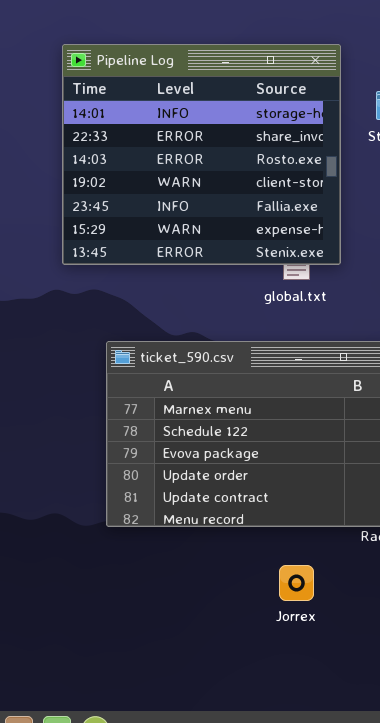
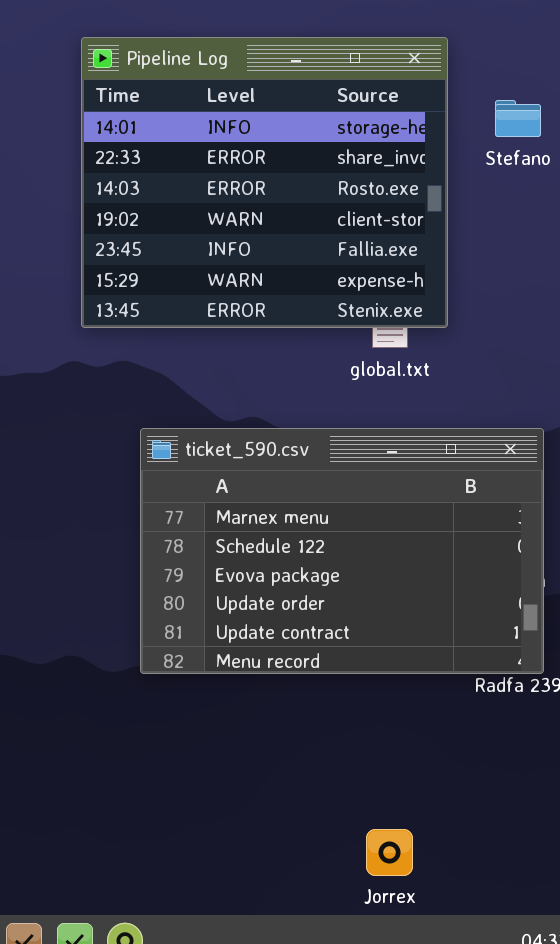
Jorrex: [279,565,314,601] -> [366,829,413,876], moved

